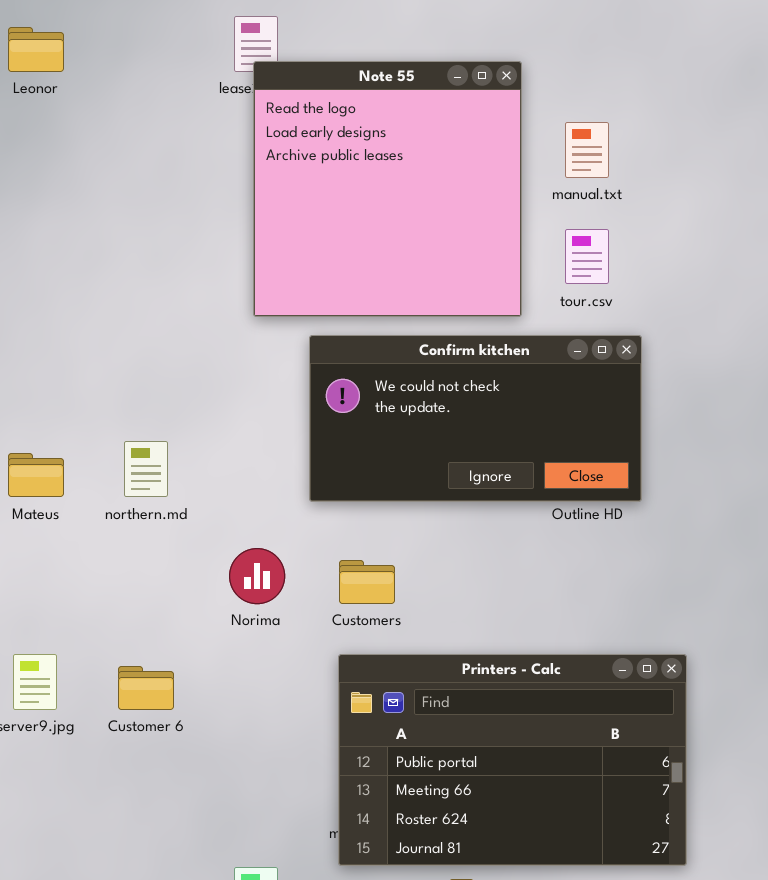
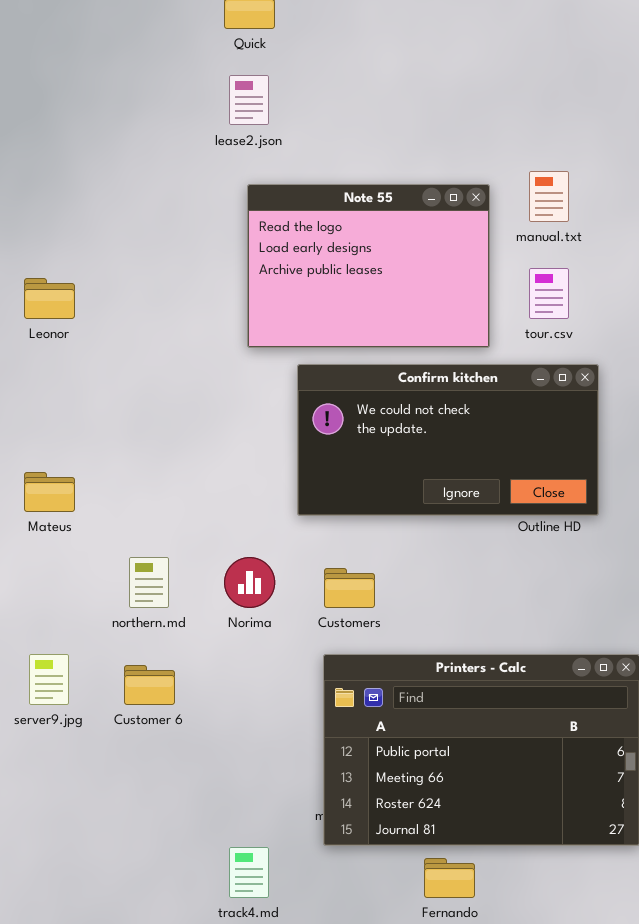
Leonor: [8,27,64,72] -> [24,278,75,319], moved
Note 55: [253,61,522,317] -> [247,184,490,348], resized
northern.md: [124,441,168,497] -> [129,557,169,608], moved

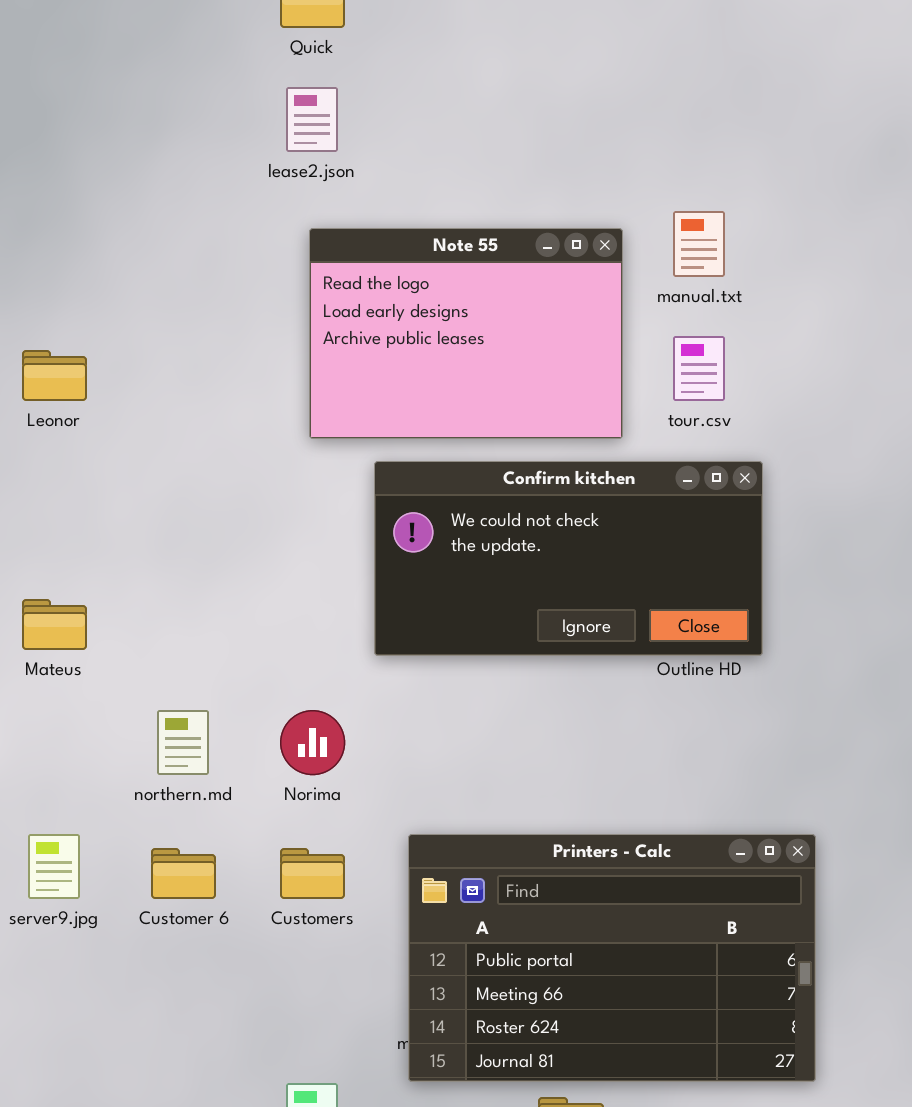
Customers: [324,568,375,608] -> [280,848,345,899], moved

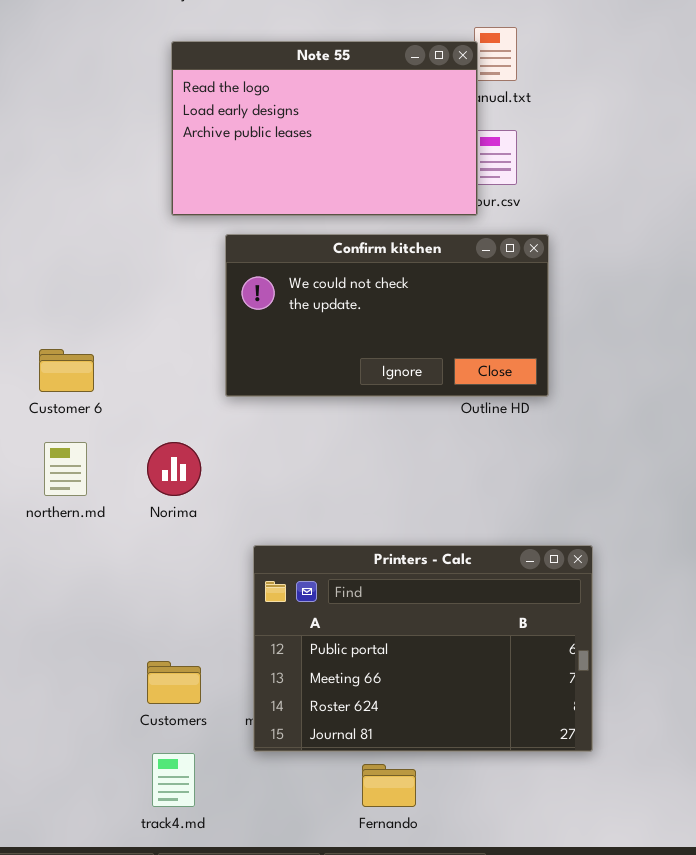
Note 55: [309,228,623,439] -> [171,41,478,216], resized
Customer 6: [151,848,216,899] -> [39,349,94,392], moved
Customers: [280,848,345,899] -> [147,661,201,704], moved

